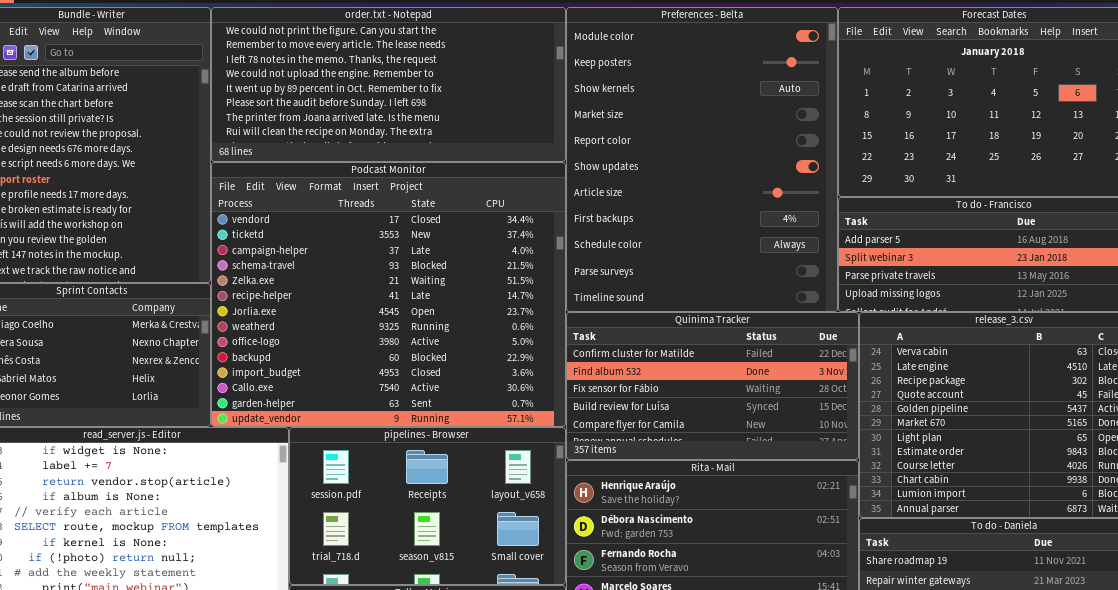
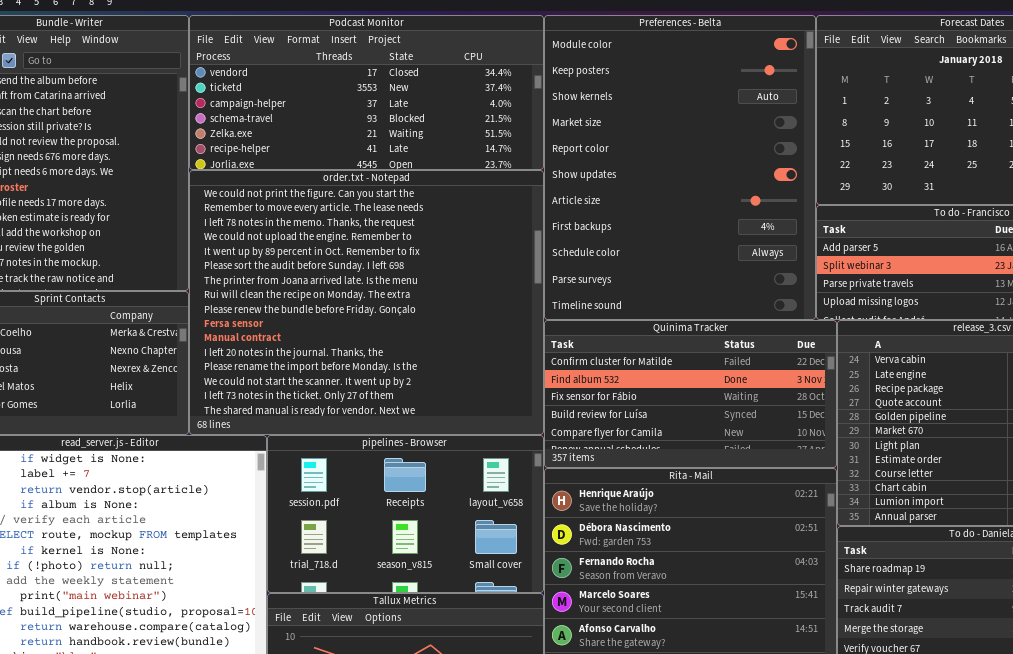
order.txt - Notepad: [211,7,566,162] -> [189,170,544,435], moved, resized
Podcast Monitor: [211,162,566,427] -> [189,15,544,170], moved, resized

